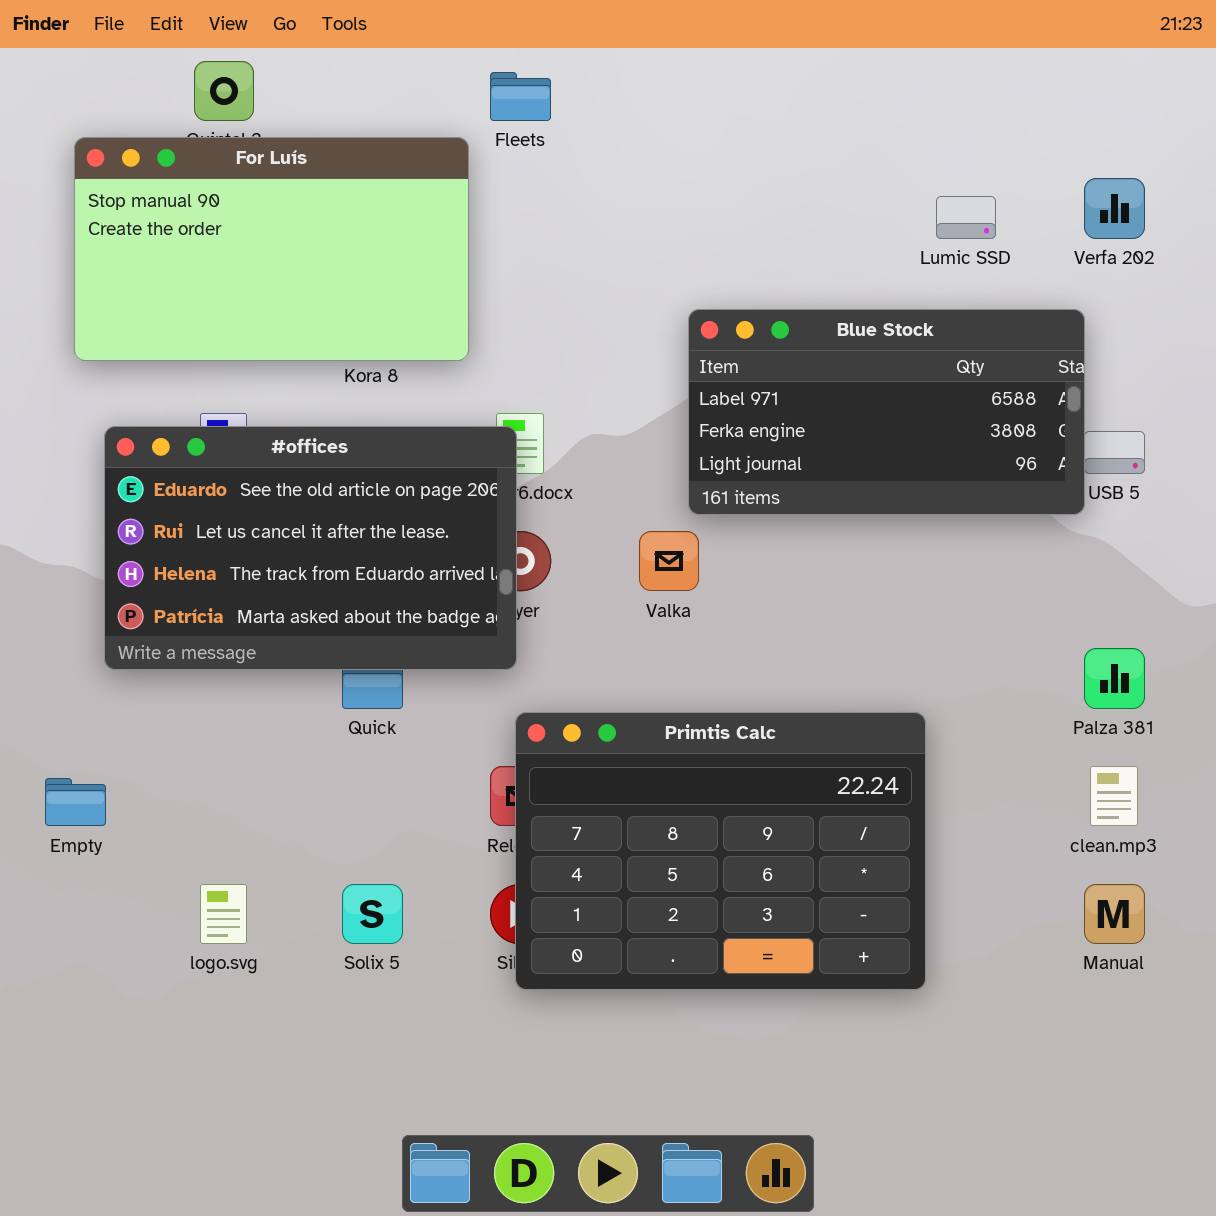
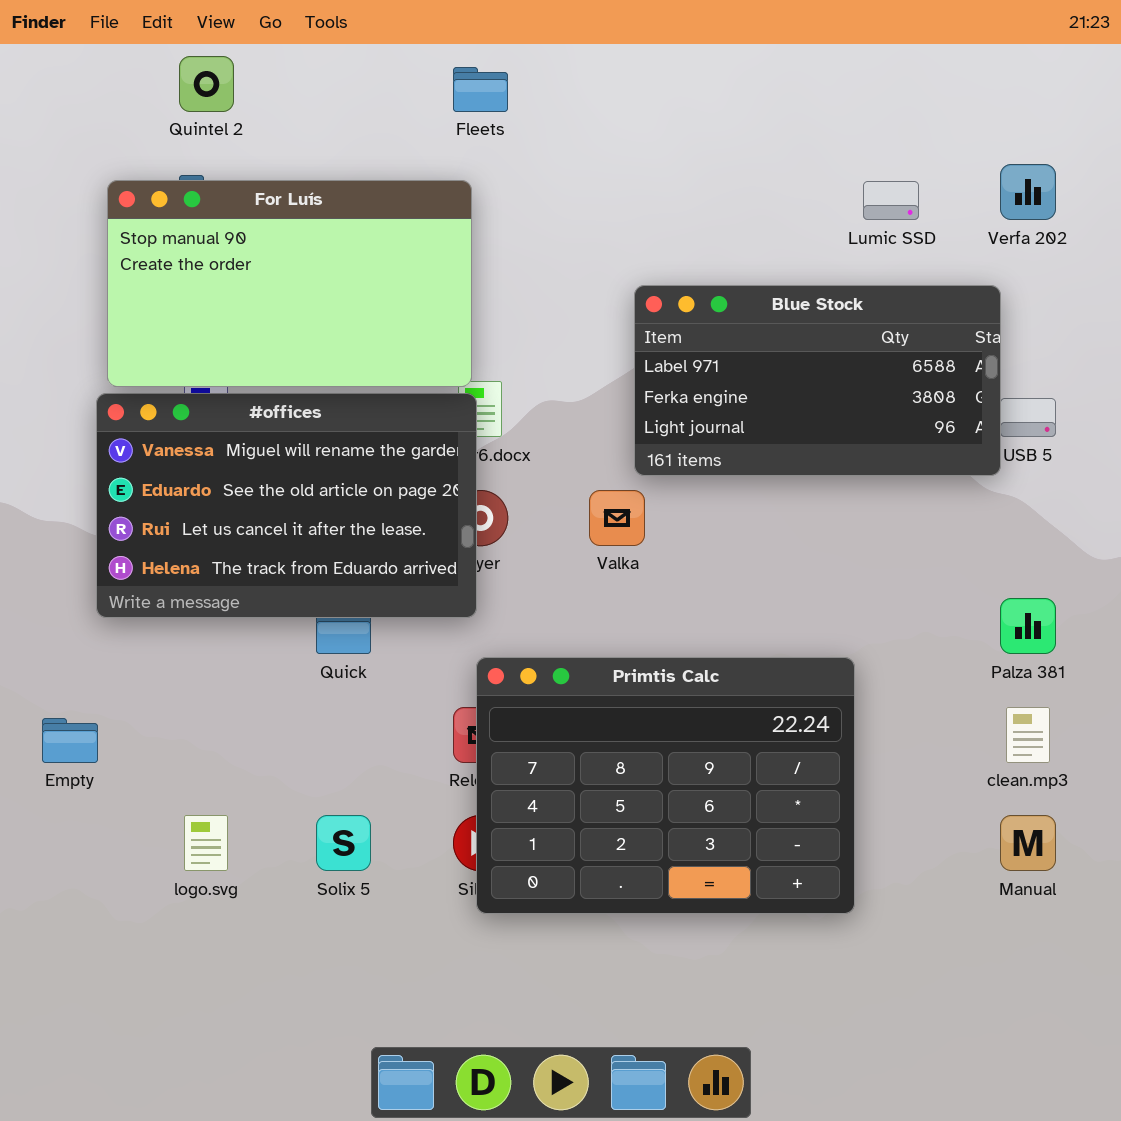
For Luís: [74,137,469,361] -> [107,180,472,387], moved
#offices: [104,426,517,670] -> [96,393,477,618], scrolled up 1 row

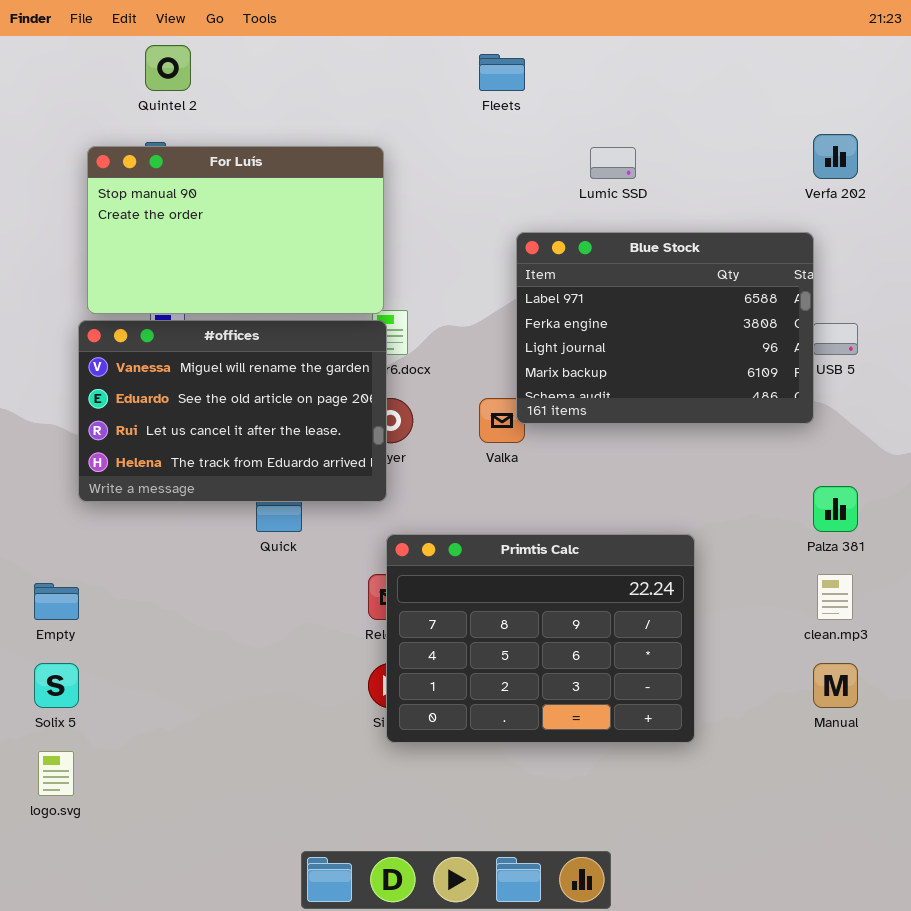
Fleets: [453,67,508,112] -> [479,54,525,91], moved
Lumic SSD: [863,181,919,220] -> [590,147,636,179], moved
Blue Stock: [634,285,1001,476] -> [516,232,814,424], resized
logo.svg: [184,815,228,871] -> [38,751,74,796], moved
Solix 5: [316,815,371,871] -> [34,663,79,708], moved

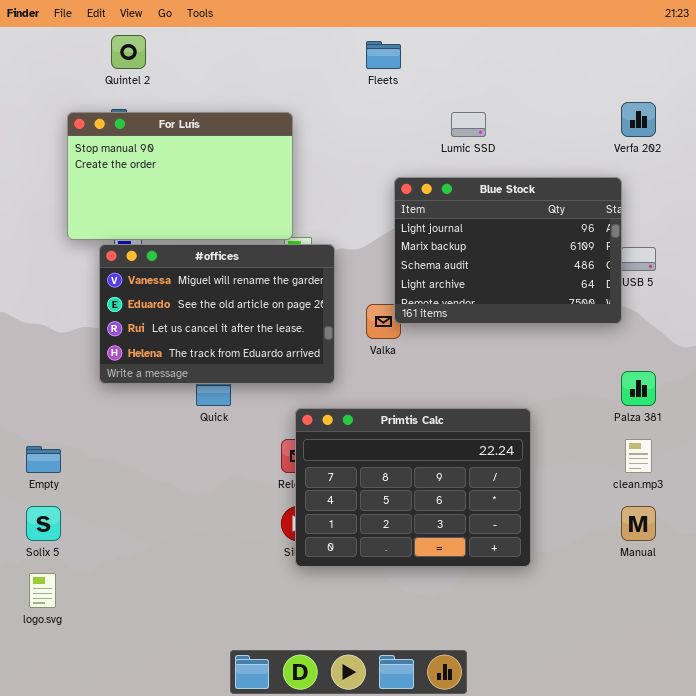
Blue Stock: [516,232,814,424] -> [394,177,622,324], scrolled down 2 rows
#offices: [78,320,387,502] -> [99,244,335,384], moved

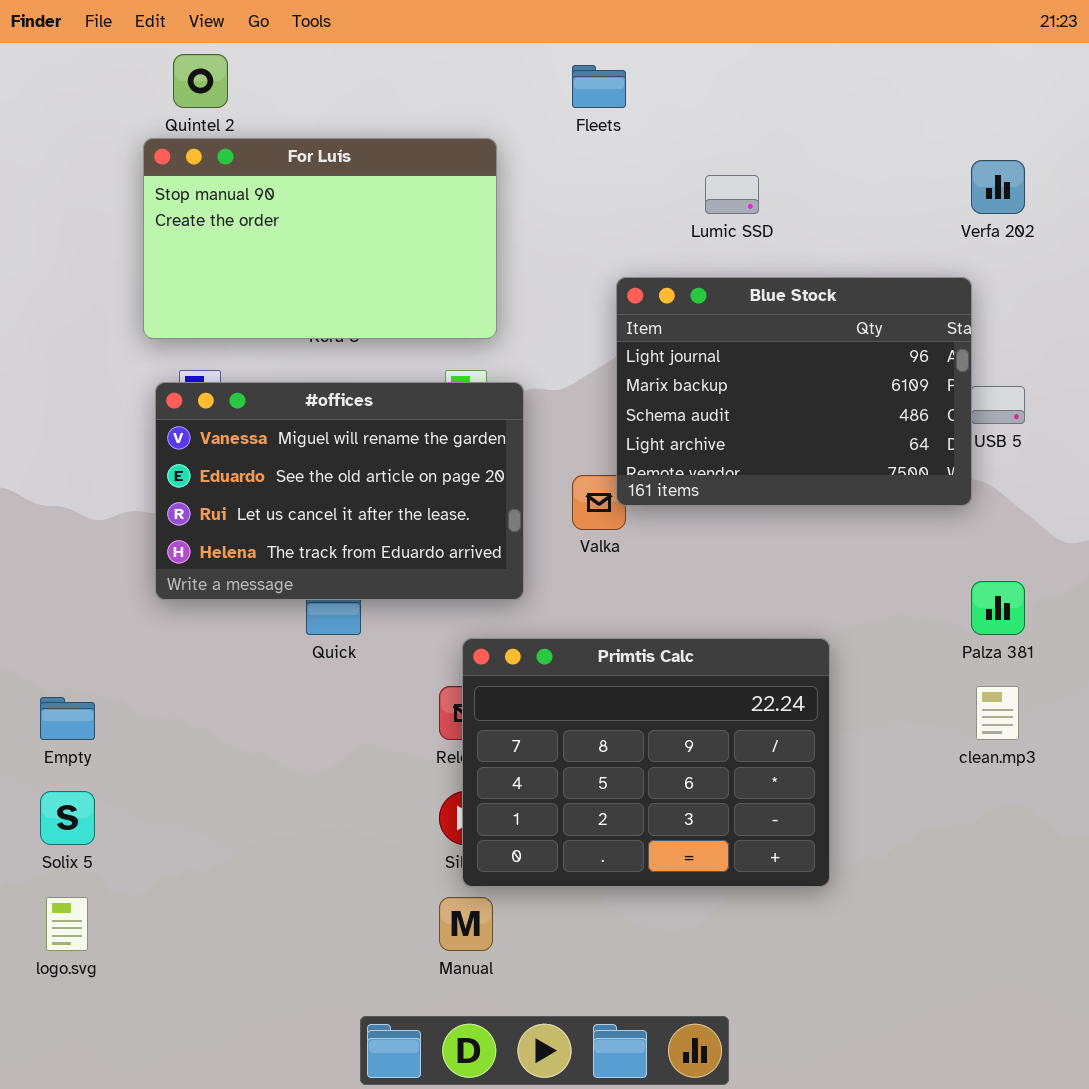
For Luís: [67,112,293,240] -> [143,138,497,339], moved
Manual: [621,506,656,541] -> [439,897,493,951], moved

